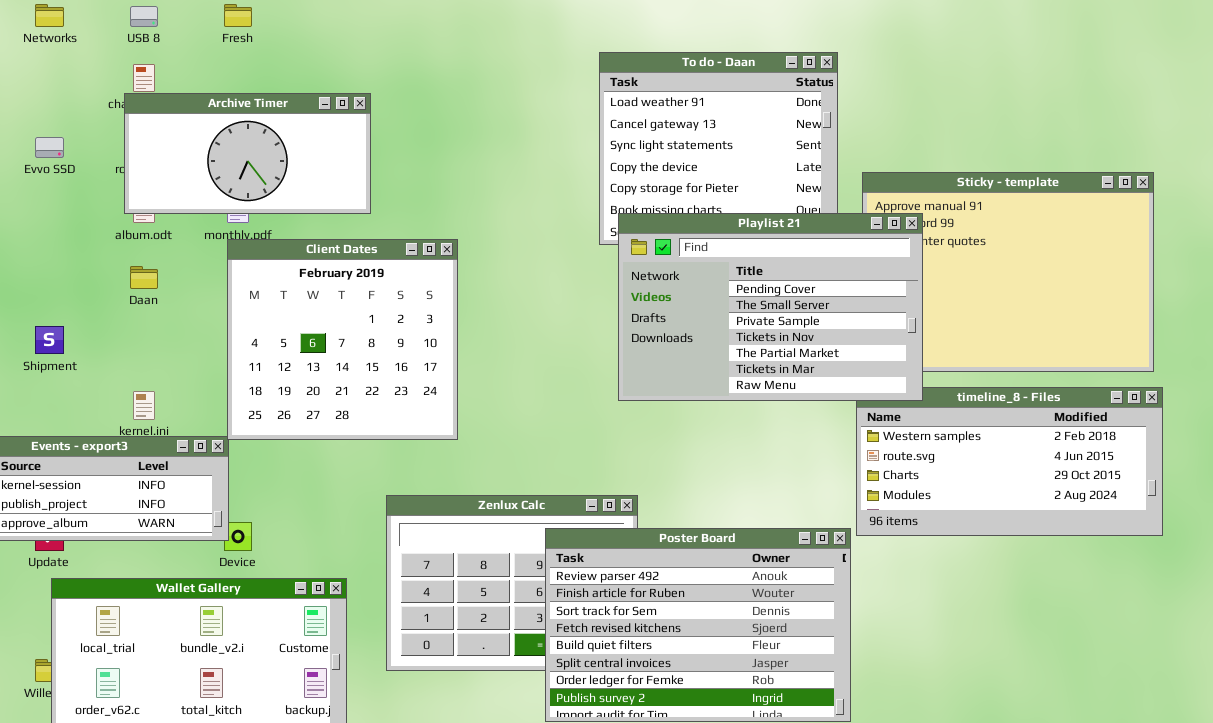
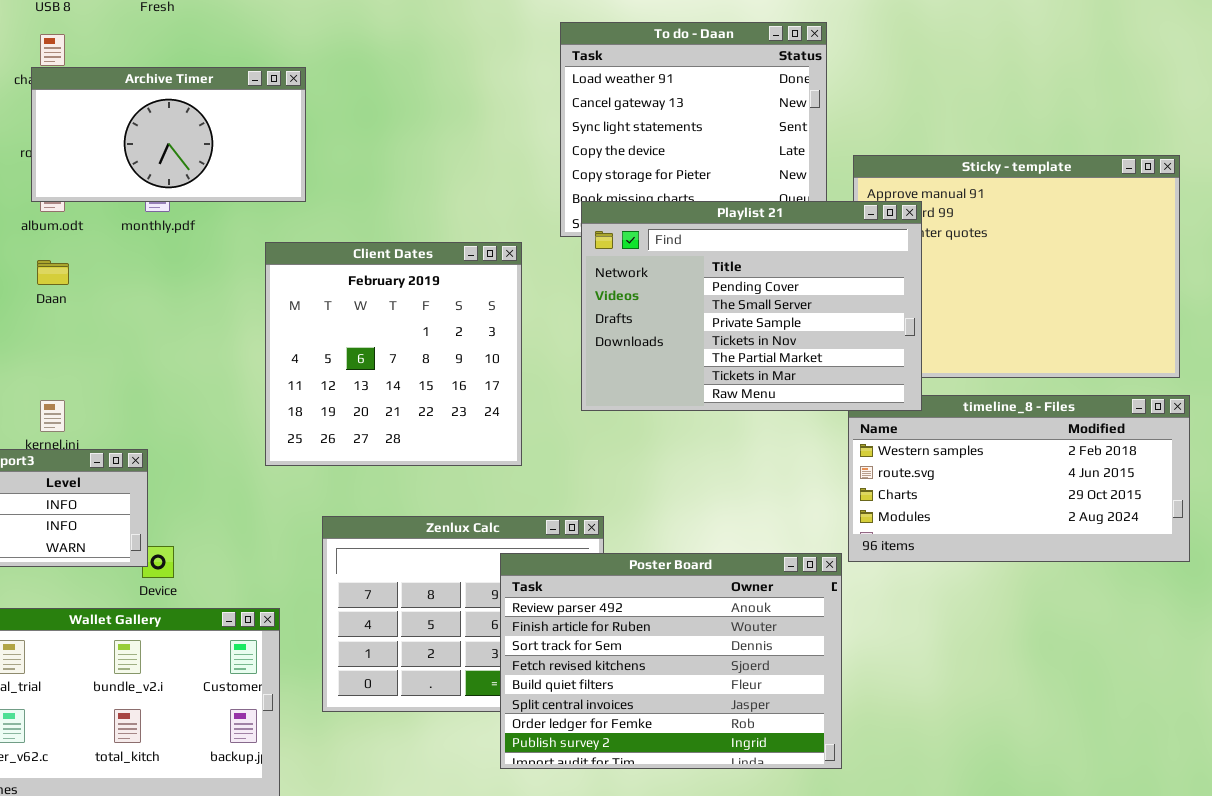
Client Dates: [227,239,458,440] -> [265,242,522,466], moved

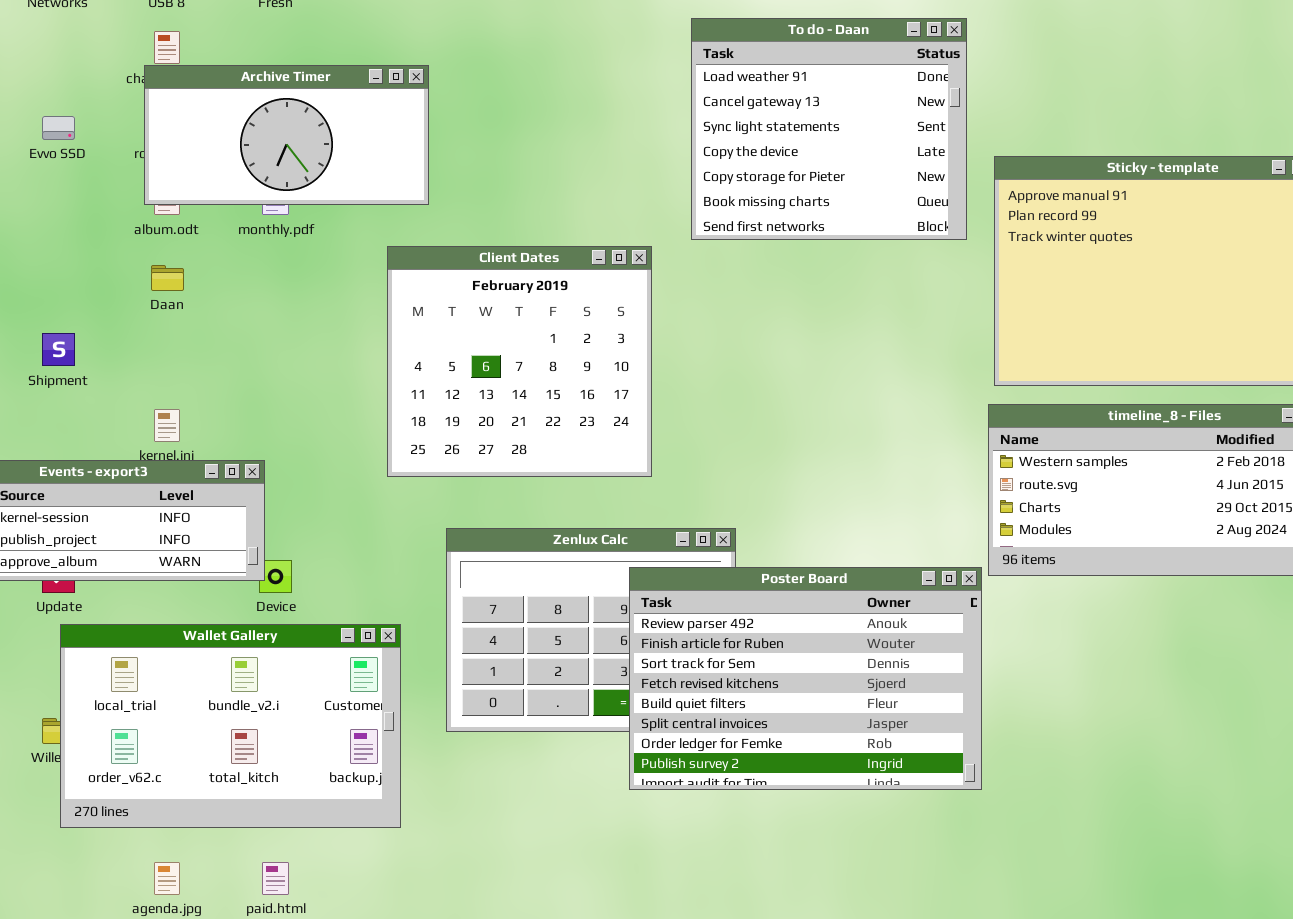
Playlist 21: [581,201,922,411] -> none, closed

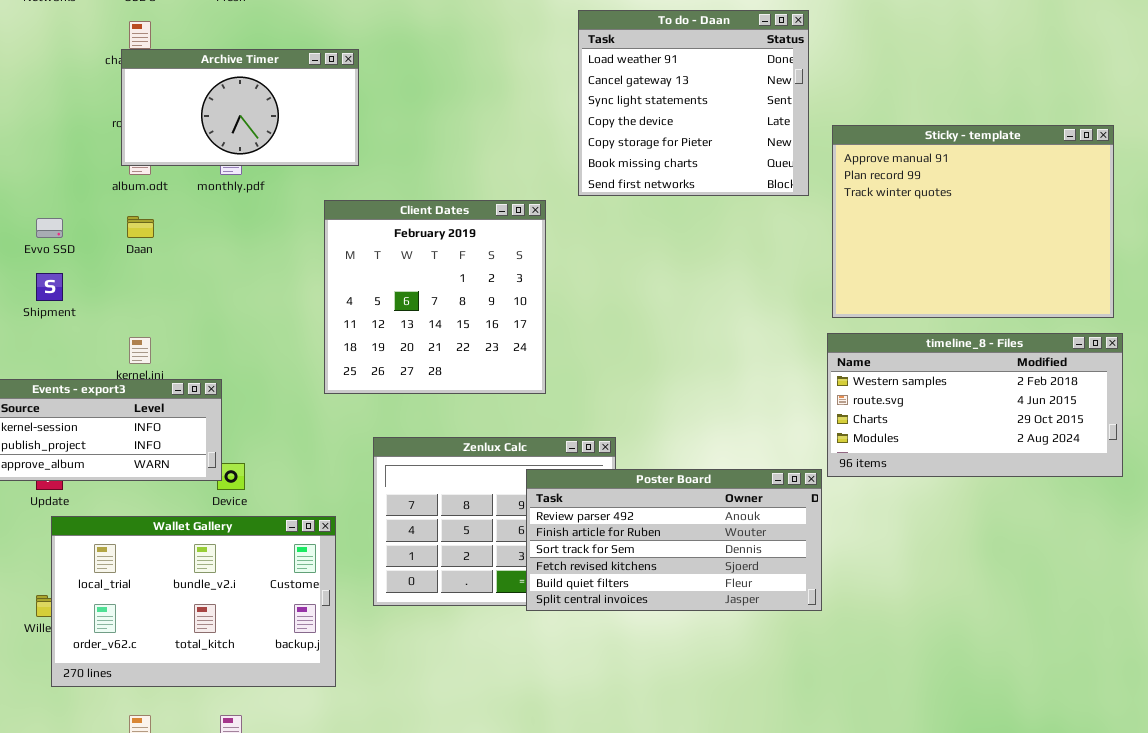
Evvo SSD: [42,116,75,140] -> [36,218,63,238], moved
Poster Board: [629,567,982,790] -> [526,469,822,611], resized

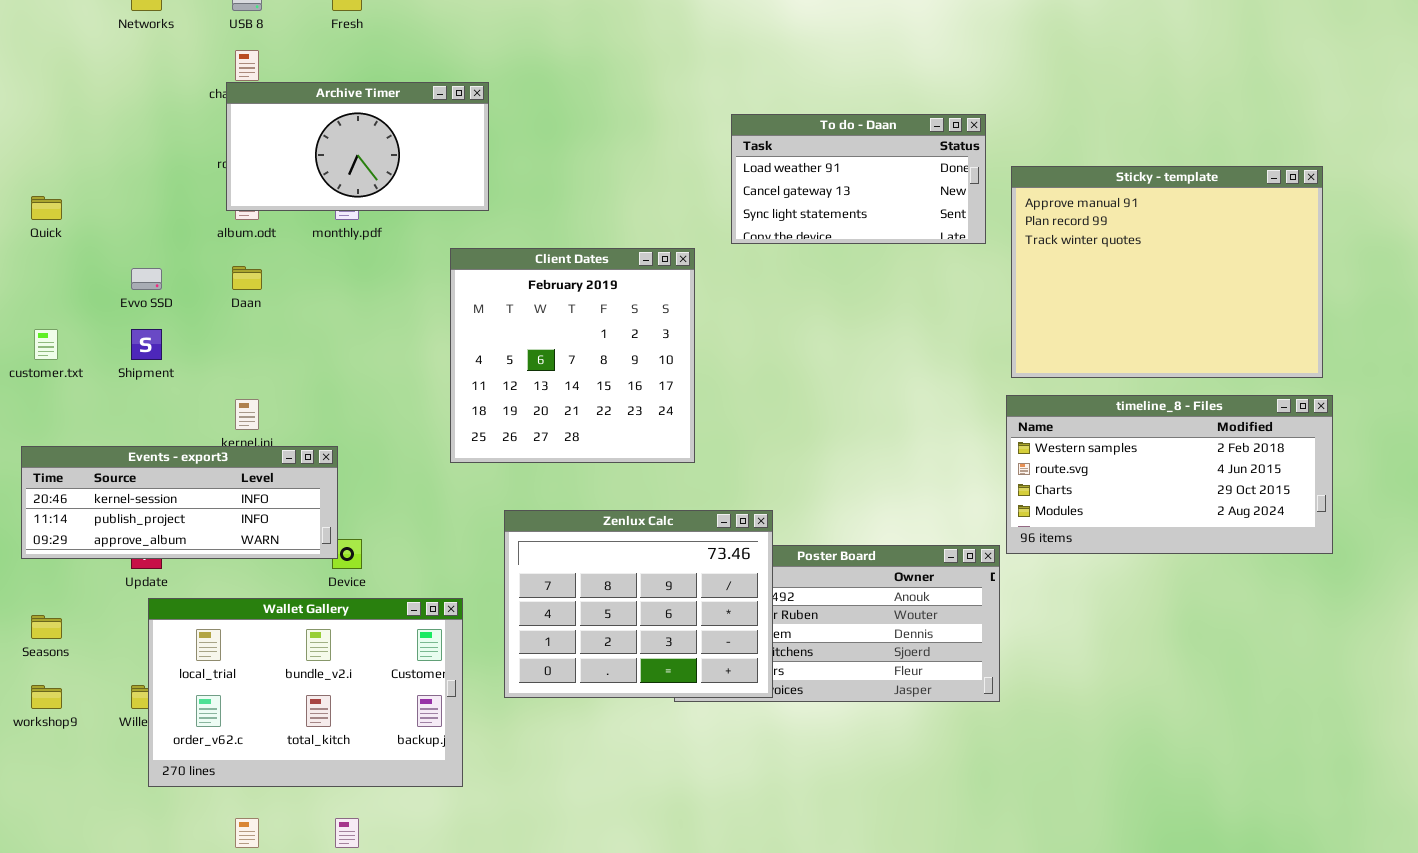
To do - Daan: [578,10,809,196] -> [731,114,986,244], resized
Zenlux Calc: [373,437,616,606] -> [504,510,773,698], raised

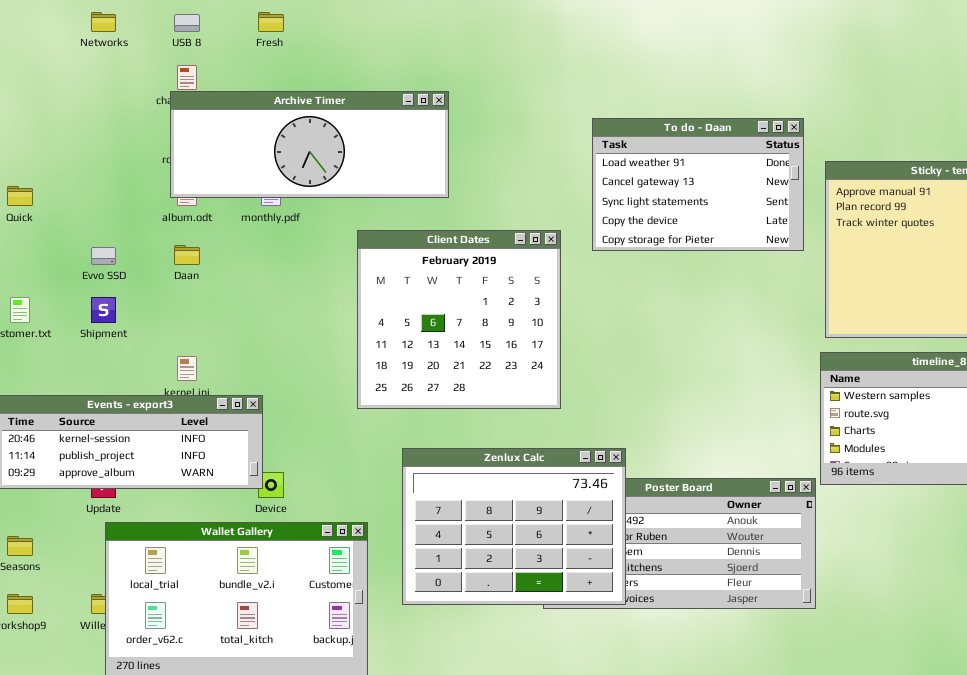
Archive Timer: [226,82,489,211] -> [170,91,449,198], resized
To do - Daan: [731,114,986,244] -> [592,118,804,251], resized

